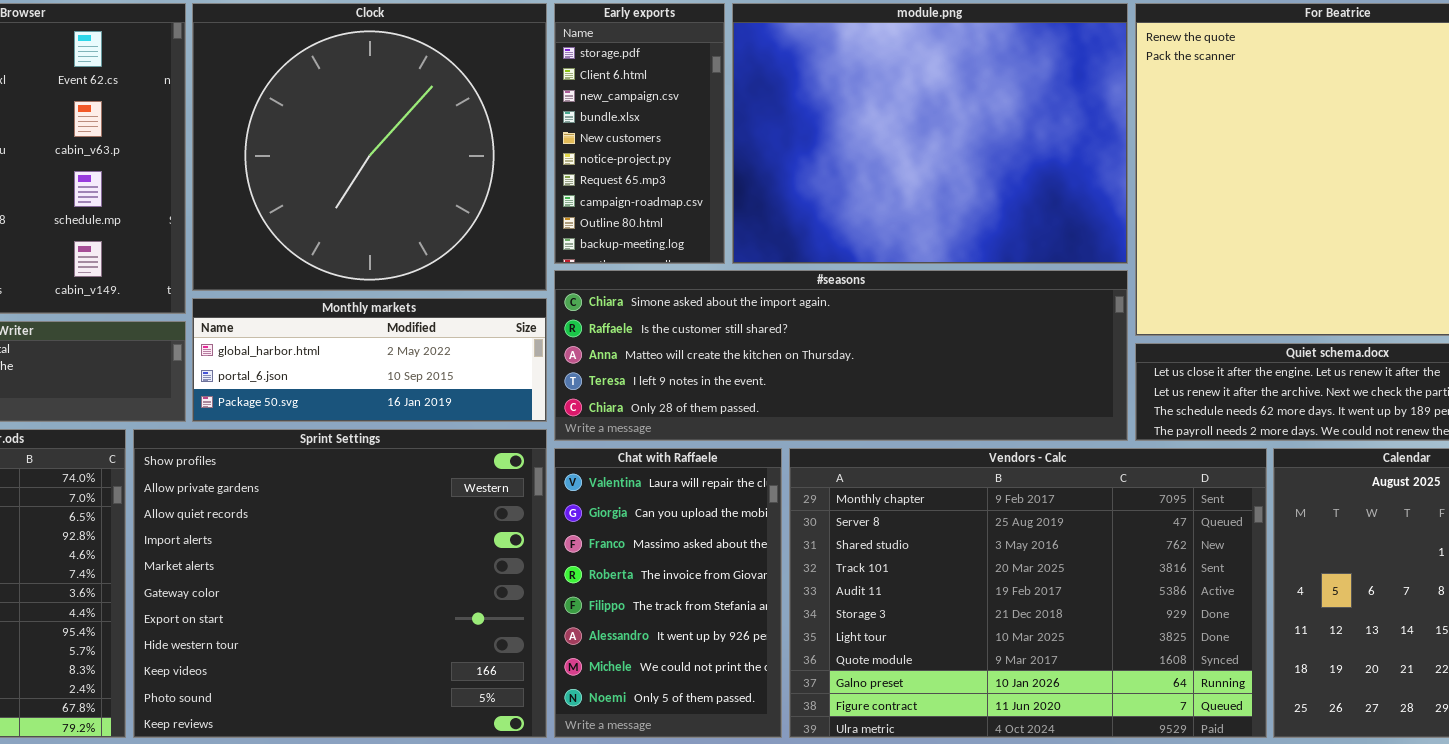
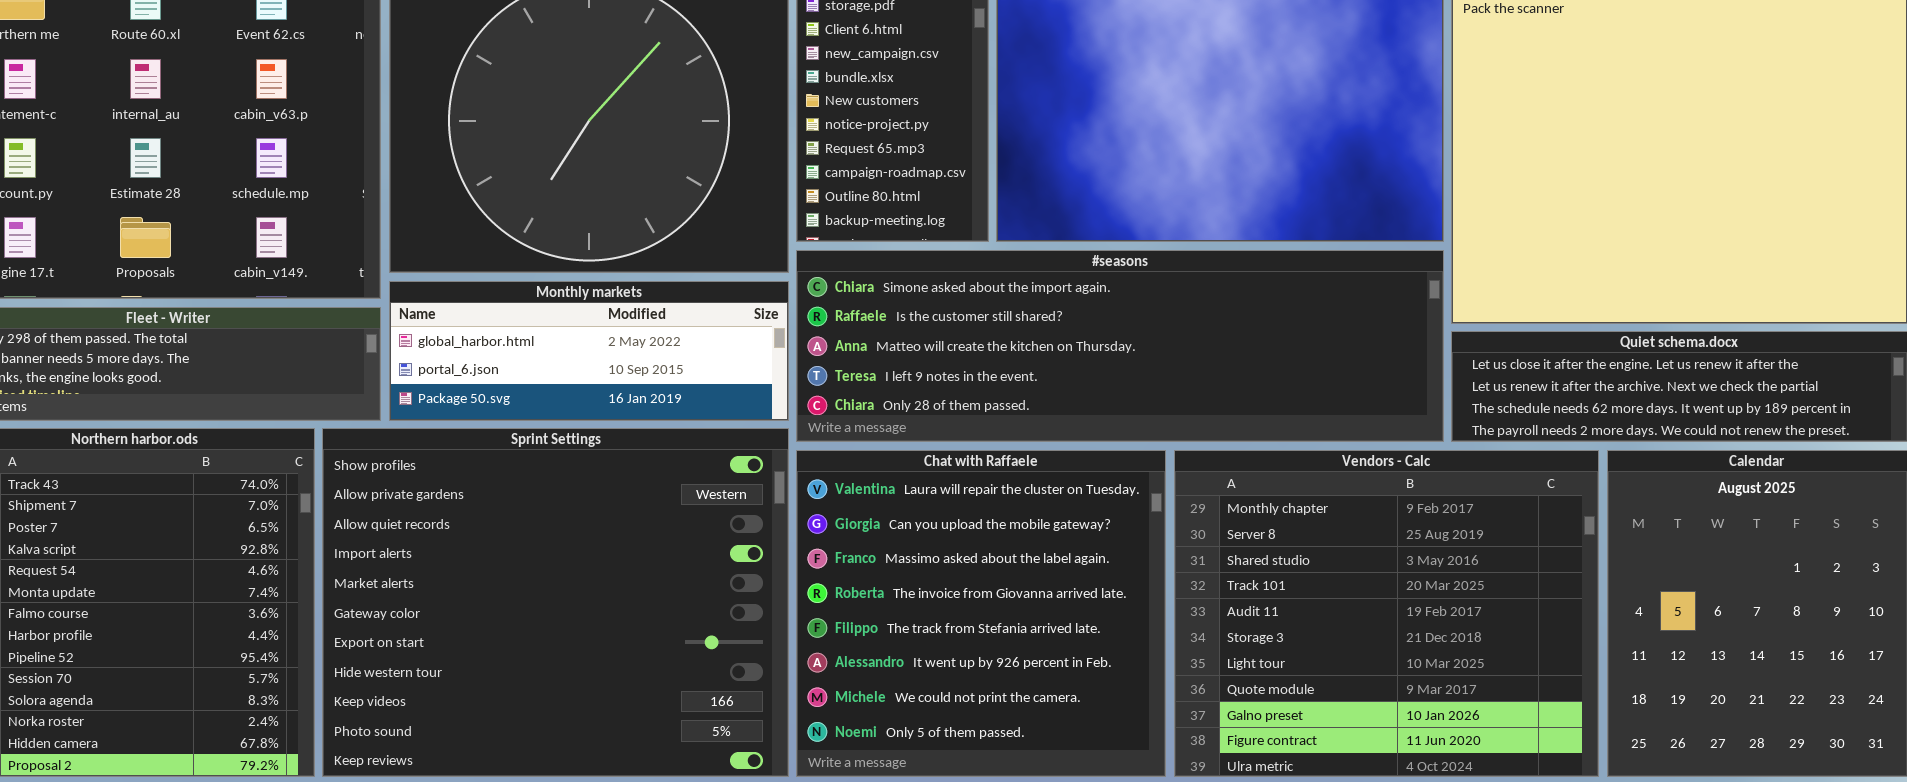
Chat with Raffaele: [554,448,782,738] -> [796,450,1166,777], resized
Vendors - Calc: [789,448,1267,738] -> [1174,450,1599,777], resized

